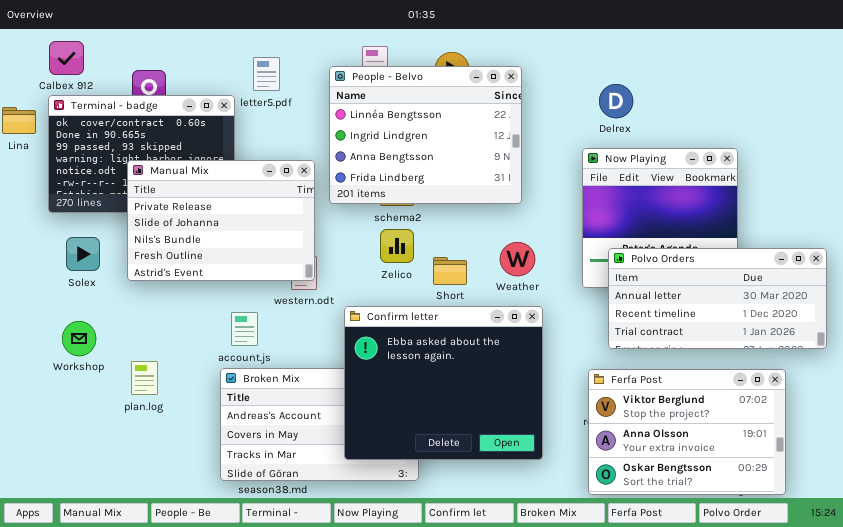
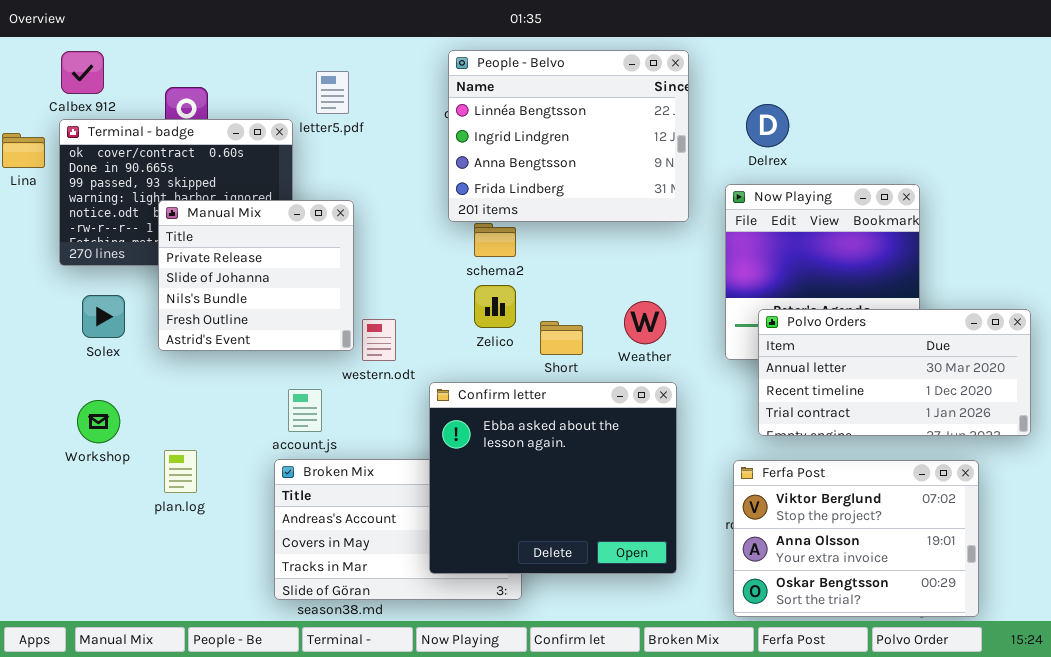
People - Belvo: [329,66,522,204] -> [448,50,689,222], moved
Manual Mix: [127,160,315,281] -> [158,200,354,351], resized

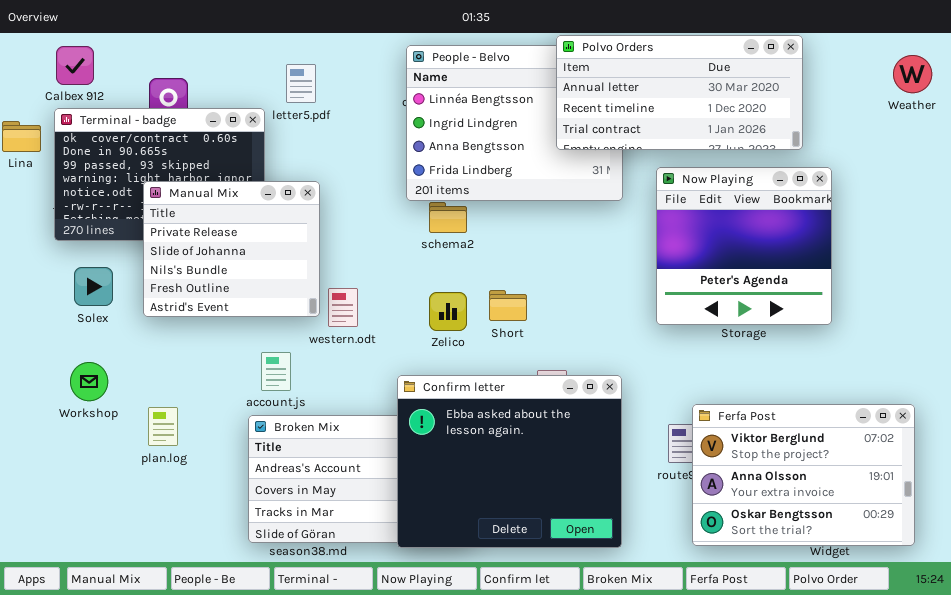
Zelico: [474,285,516,328] -> [429,292,467,331], moved
Weather: [624,301,666,344] -> [893,55,932,93], moved
Polvo Orders: [758,309,1031,436] -> [556,35,803,150], moved
Confirm letter: [429,382,677,574] -> [397,375,622,548], moved
Ferfa Post: [733,460,979,617] -> [692,404,915,546], moved

